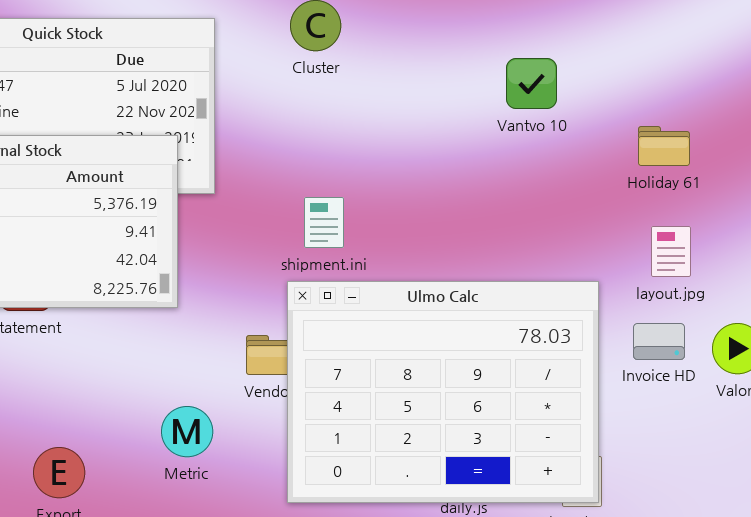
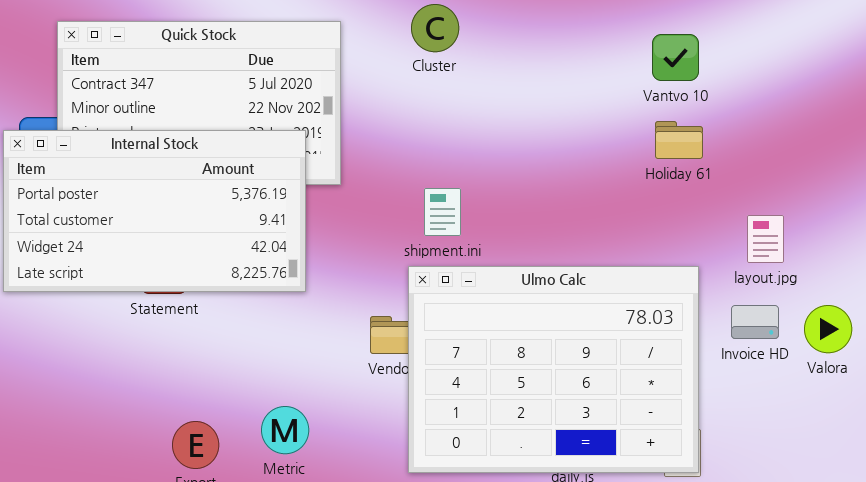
Vantvo 10: [506,58,557,109] -> [652,34,699,81], moved
Holiday 61: [638,126,690,166] -> [655,121,703,159], moved
Metric: [161,406,213,457] -> [261,406,309,454], moved

